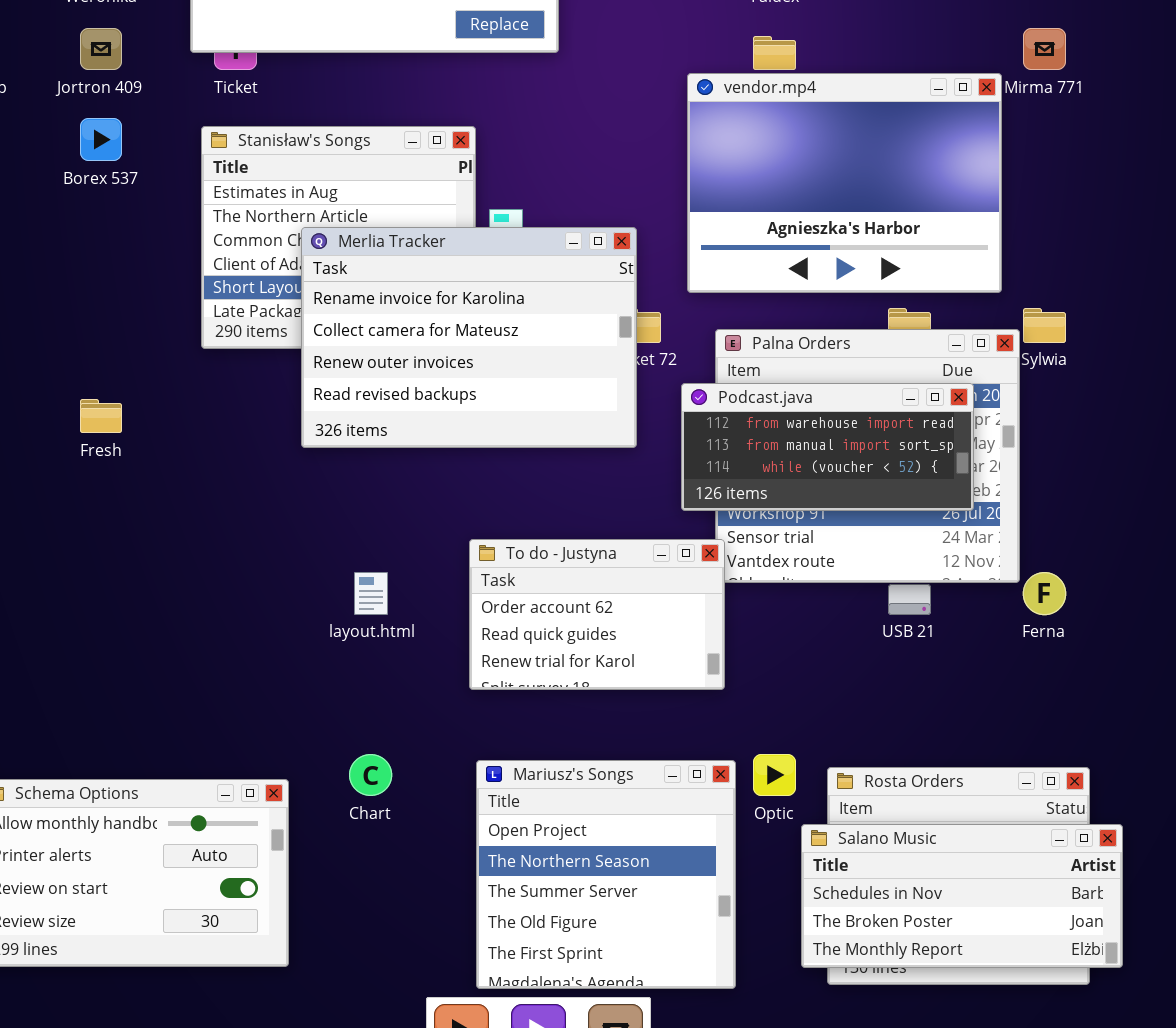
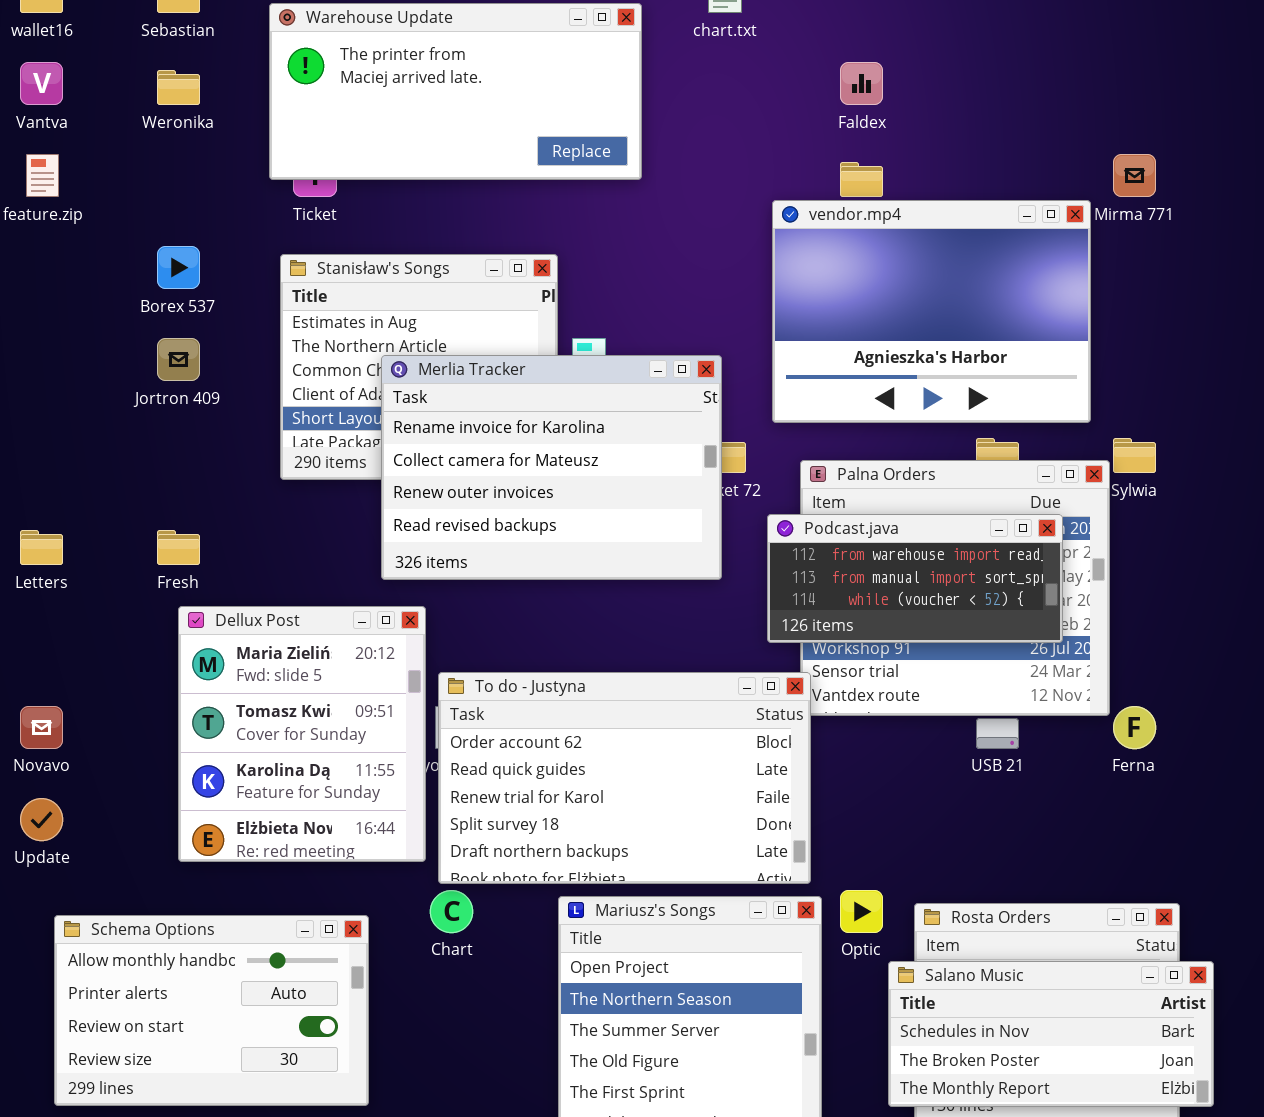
Jortron 409: [80,28,122,70] -> [157,338,200,381], moved
Dellux Post: none -> [178,606,426,862], opened
To do - Justyna: [469,539,725,690] -> [438,672,811,884], resized

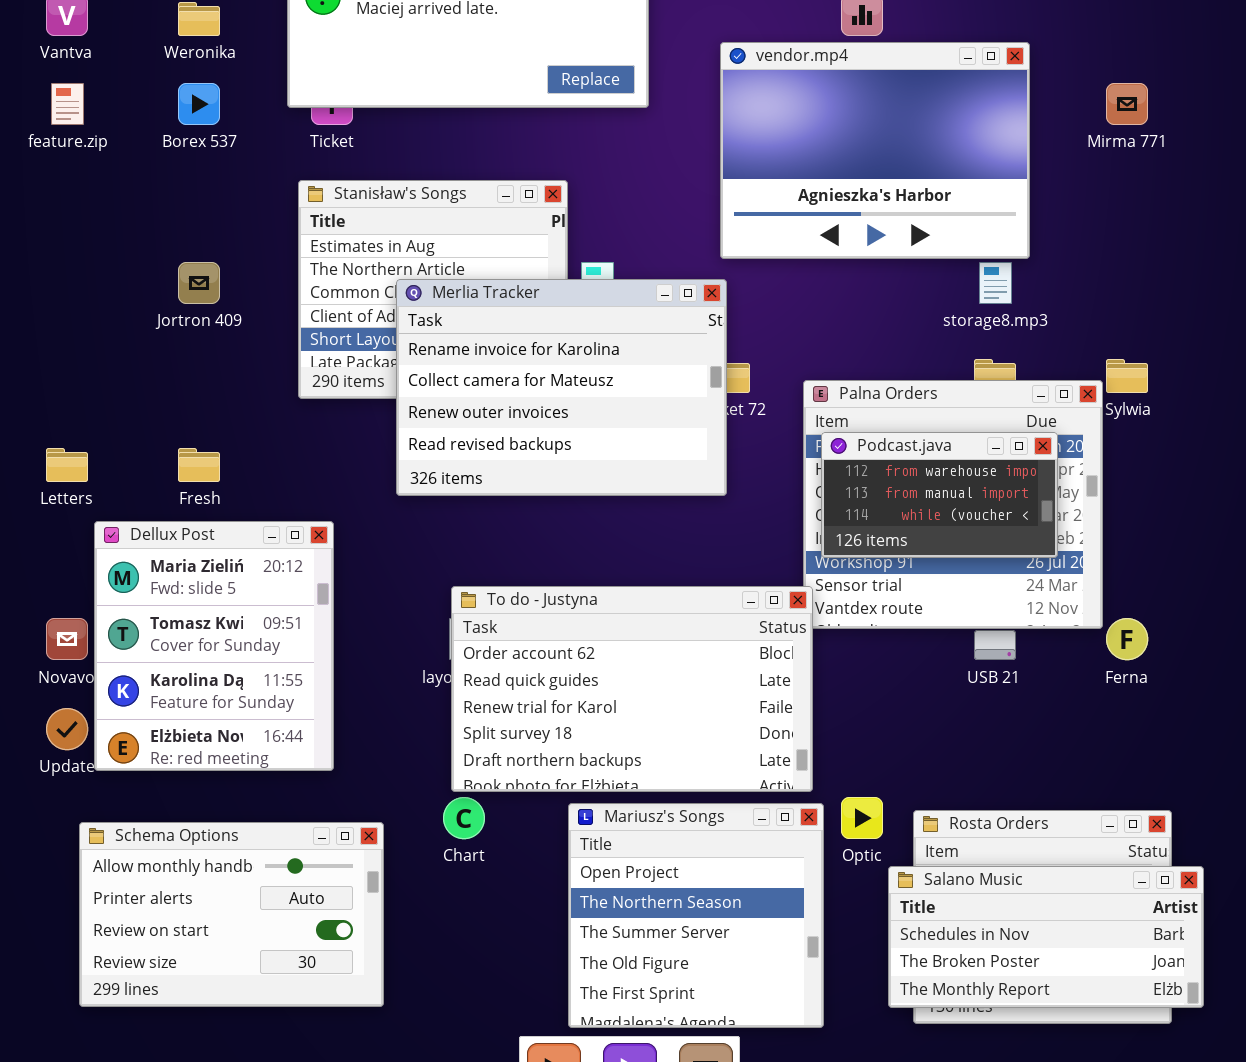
vendor.mp4: [772,200,1091,423] -> [720,42,1030,259], moved
Borex 537: [157,246,200,289] -> [178,83,220,125], moved
Podcast.java: [767,514,1063,643] -> [821,432,1058,558], resized
Dellux Post: [178,606,426,862] -> [94,521,334,771], moved

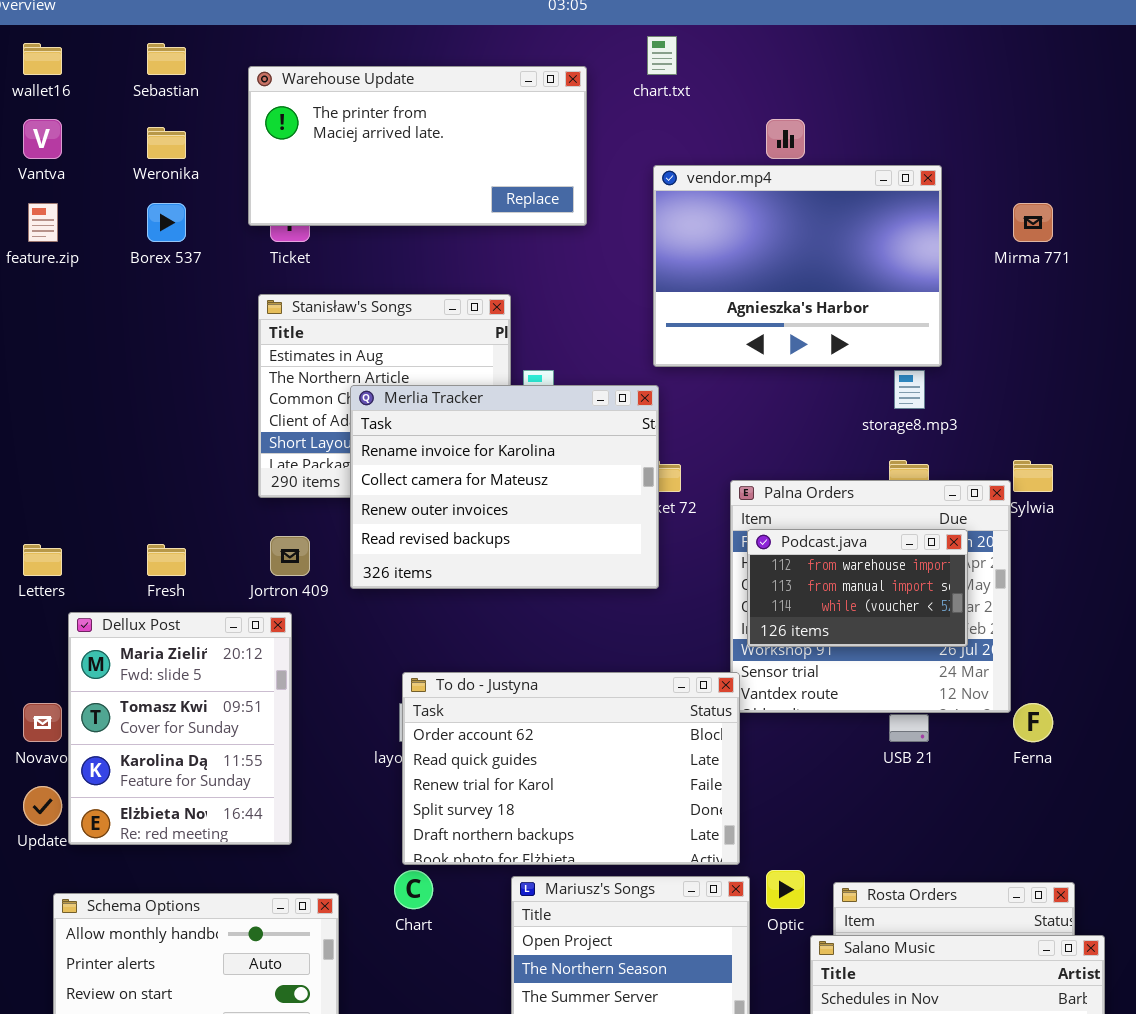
Jortron 409: [178,262,220,304] -> [270,536,310,576], moved

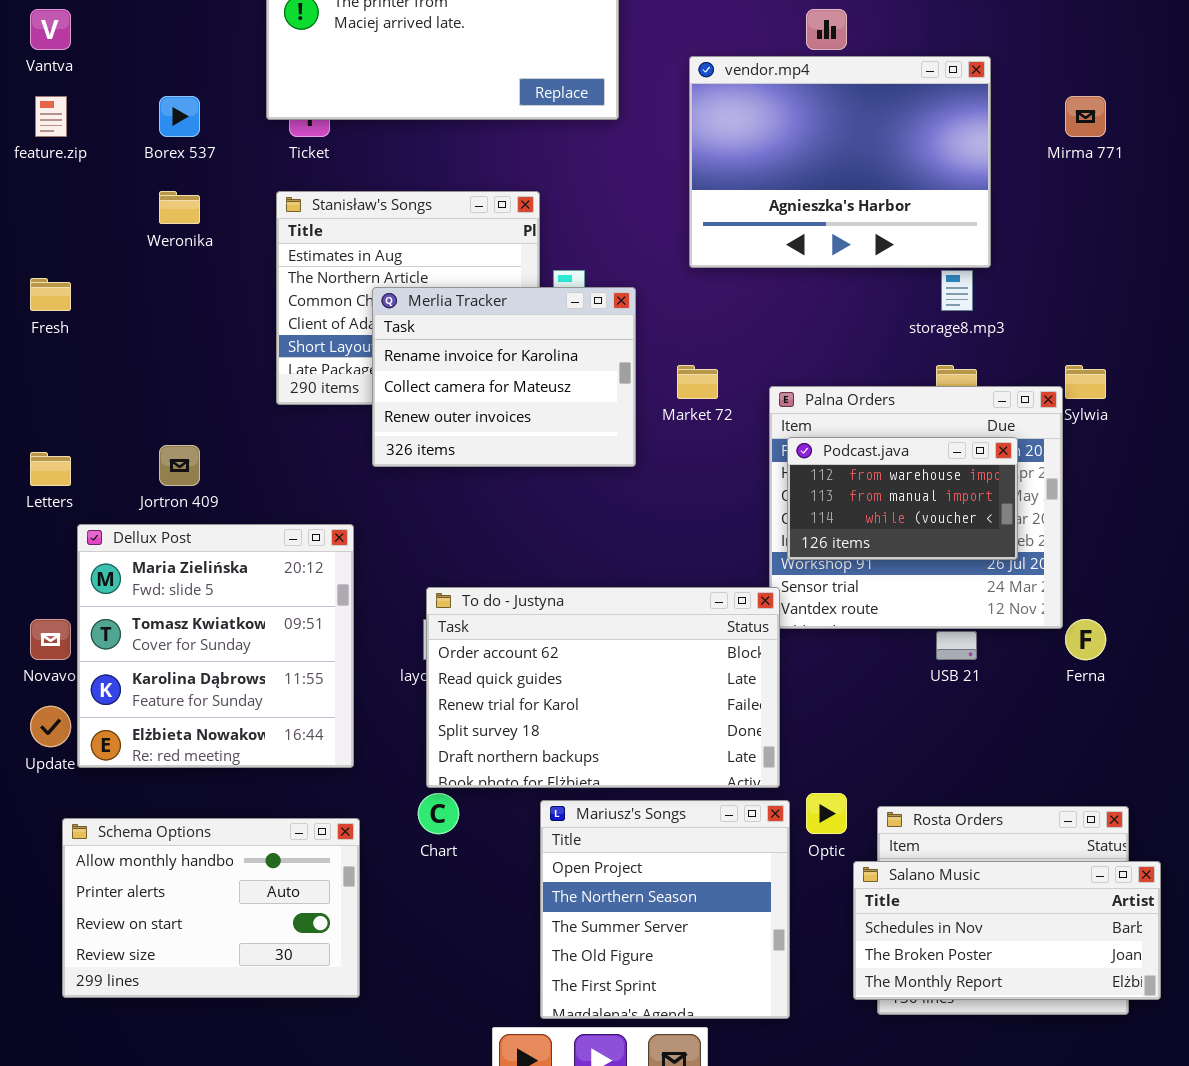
Weronika: [147,127,186,159] -> [159,191,200,224], moved
Merlia Tracker: [350,385,659,589] -> [372,287,636,467], resized
Jortron 409: [270,536,310,576] -> [159,445,200,486], moved
Fresh: [147,544,186,576] -> [30,278,71,311], moved
Dellux Post: [68,612,292,845] -> [77,524,354,768], resized

